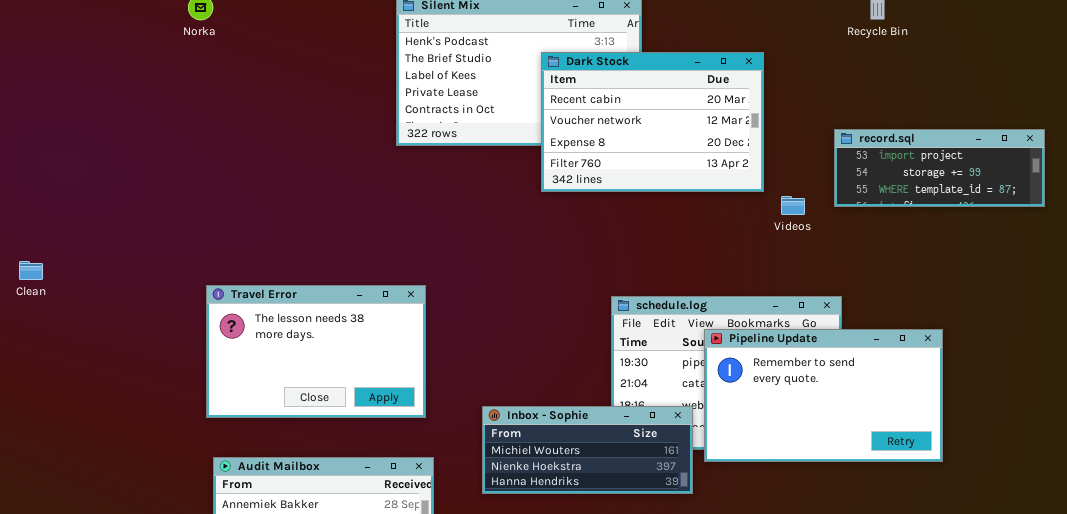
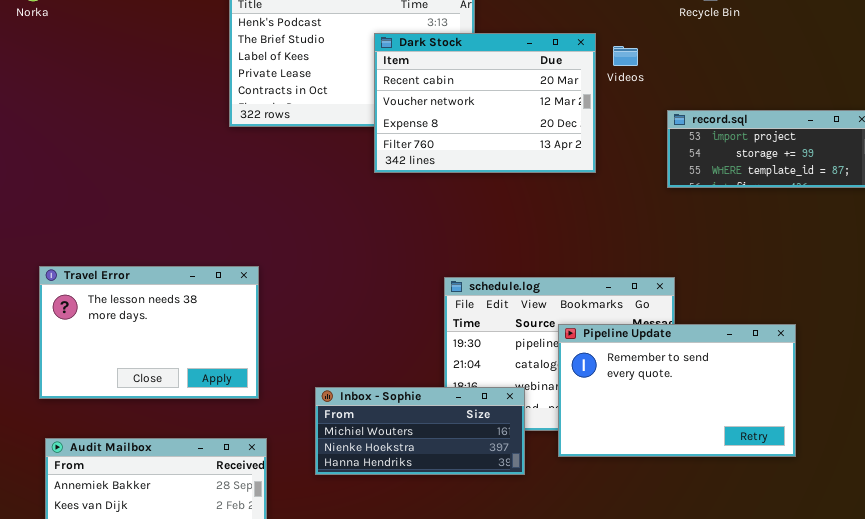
Videos: [781,196,805,215] -> [613,46,638,66], moved
Pipeline Update: [704,329,943,462] -> [558,324,796,457], moved

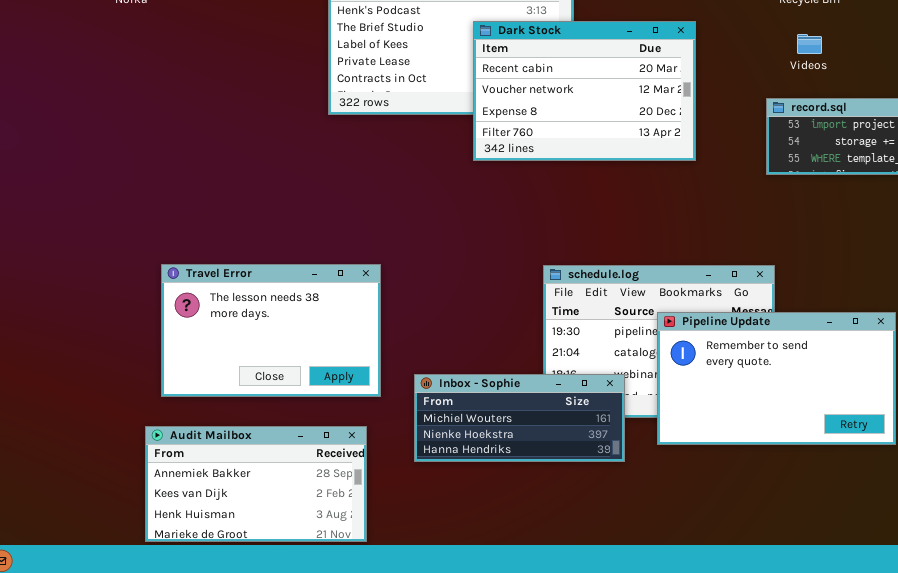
Videos: [613,46,638,66] -> [797,34,822,54], moved
Travel Error: [39,266,259,399] -> [161,264,381,397], moved

